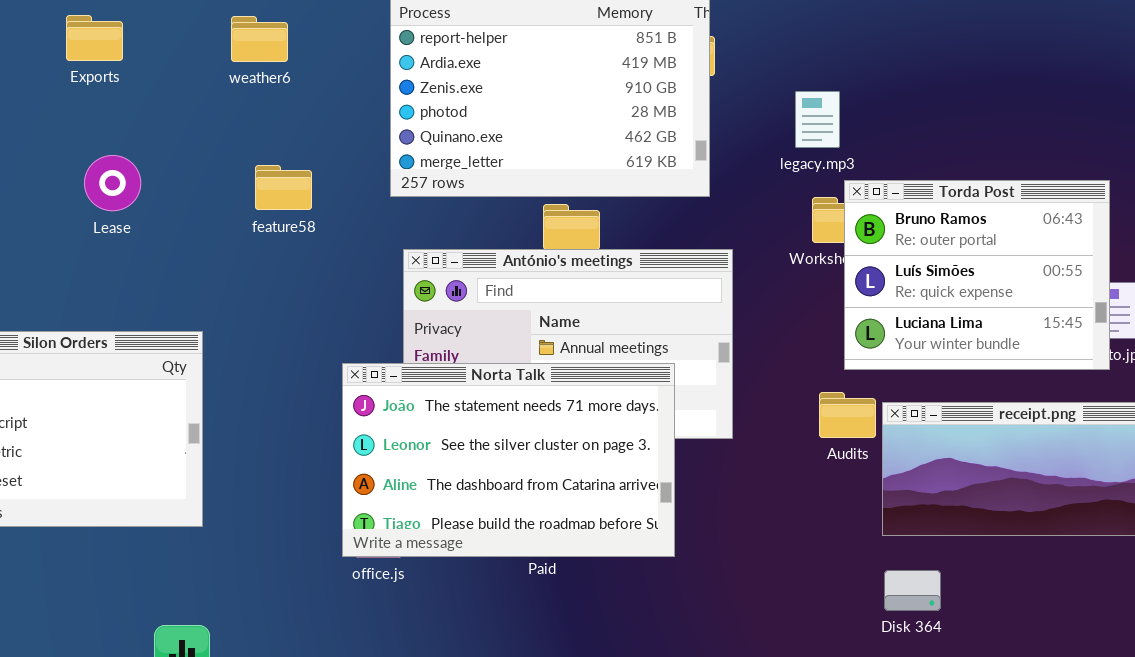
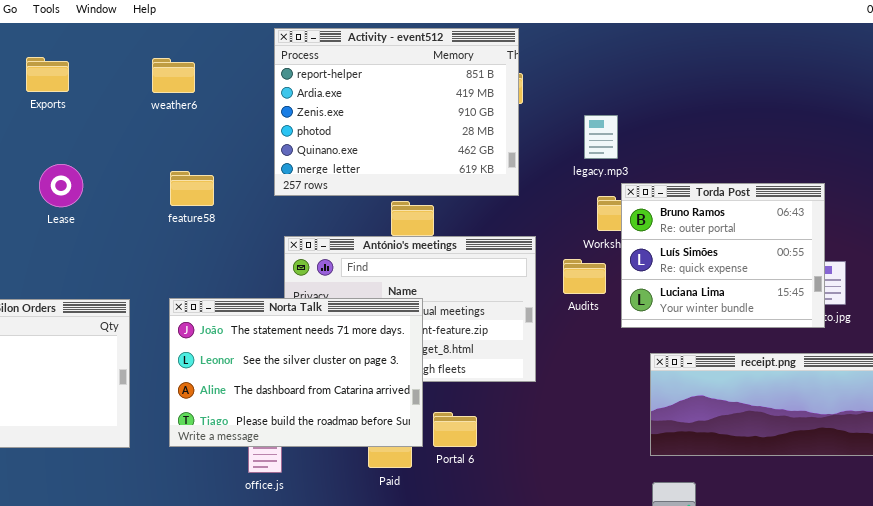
Norta Talk: [342,363,675,557] -> [169,298,423,447], moved
Audits: [819,392,876,438] -> [563,259,606,294], moved

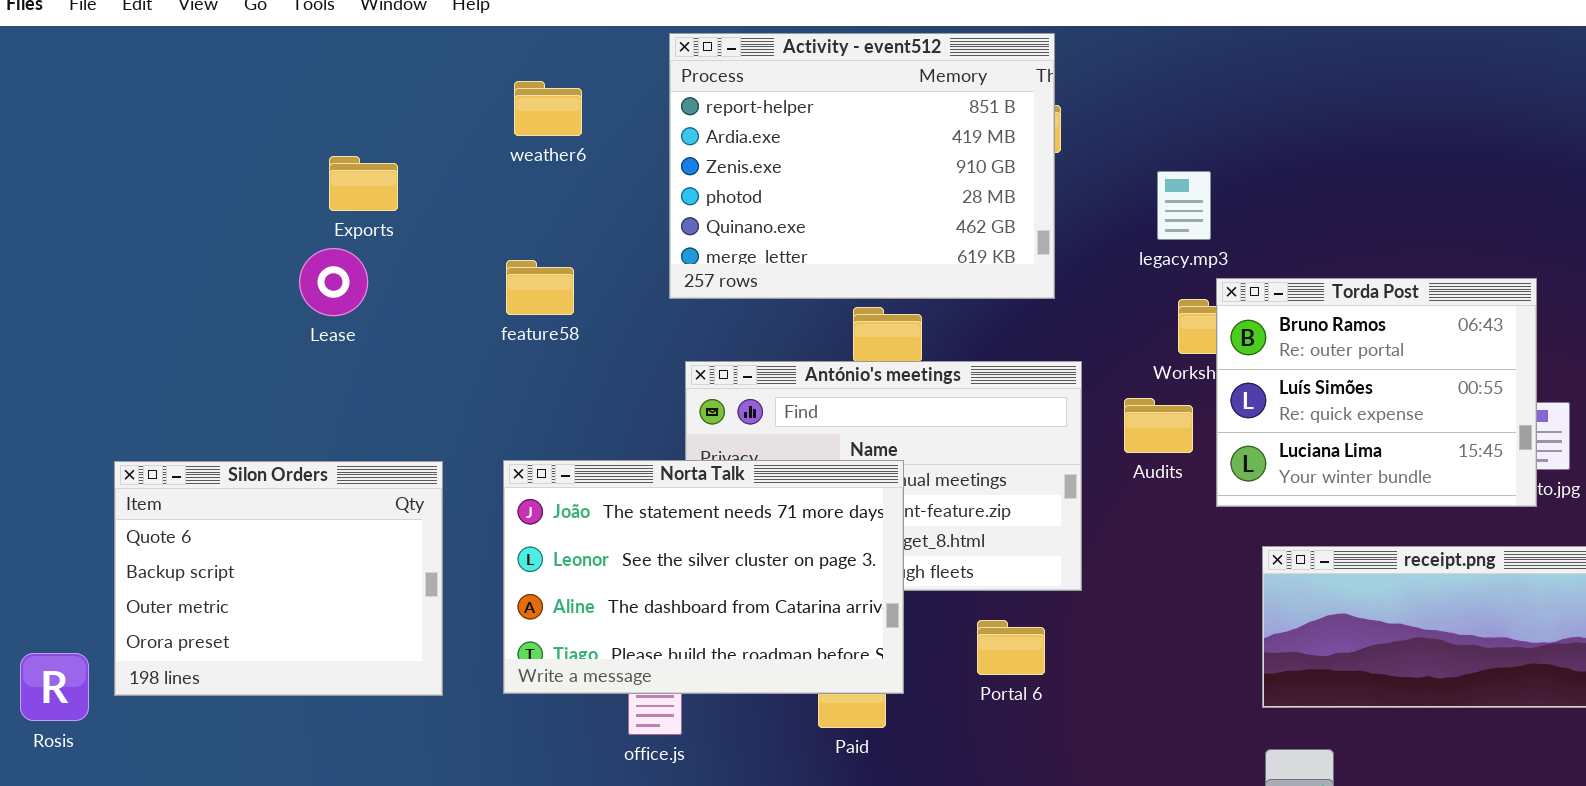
Exports: [26,57,69,92] -> [329,156,398,211], moved
weather6: [152,58,195,93] -> [514,81,582,136], moved
Portal 6: [433,412,477,447] -> [977,620,1045,675], moved

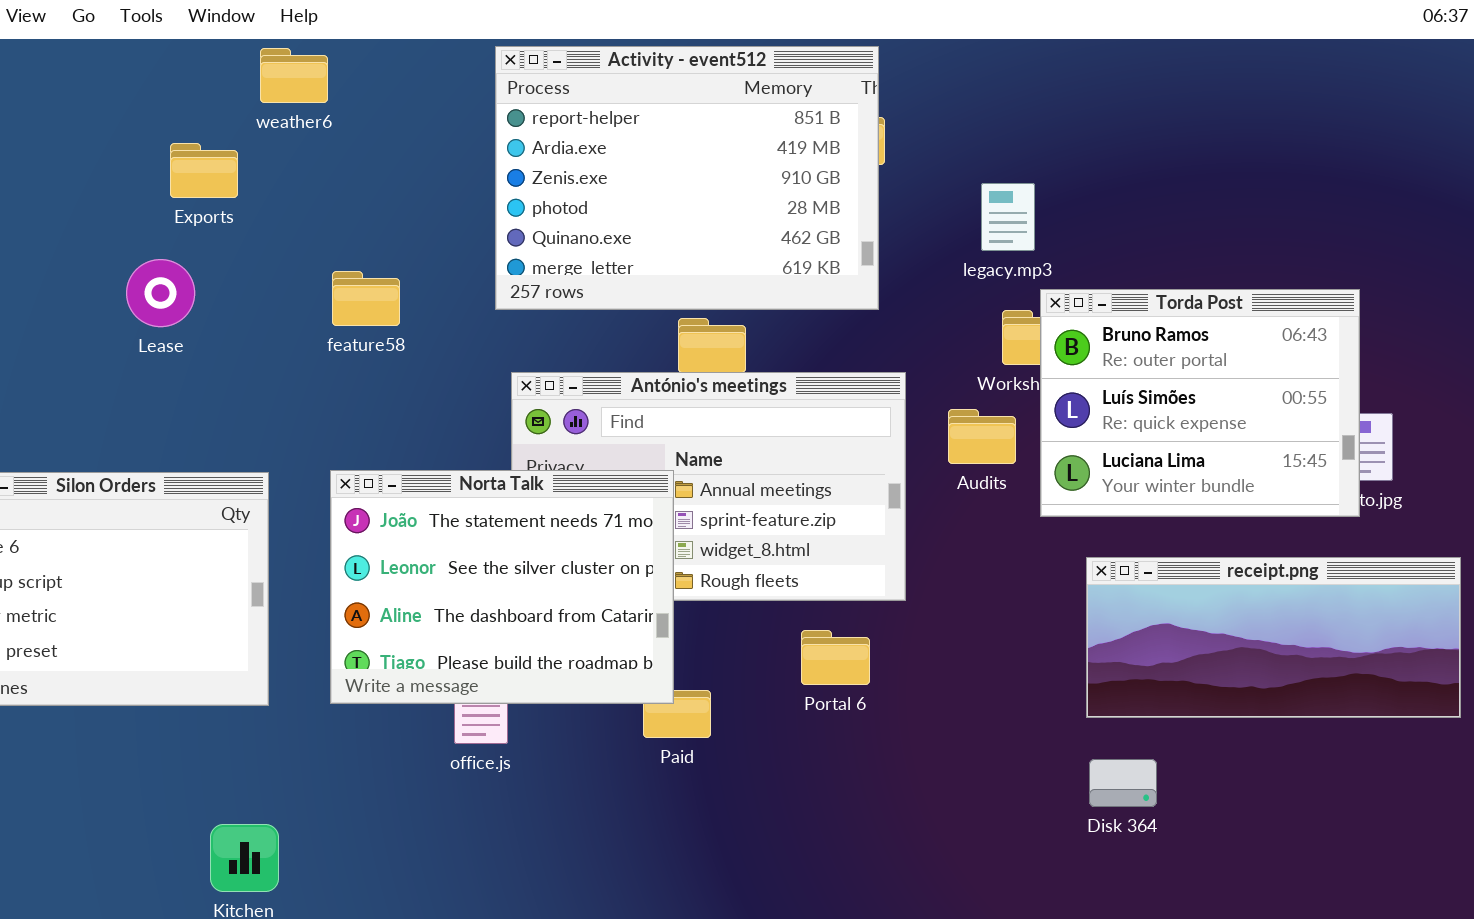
weather6: [514,81,582,136] -> [260,48,328,103], moved
Exports: [329,156,398,211] -> [170,143,238,198], moved
Norta Talk: [503,460,904,694] -> [330,470,674,704], resized

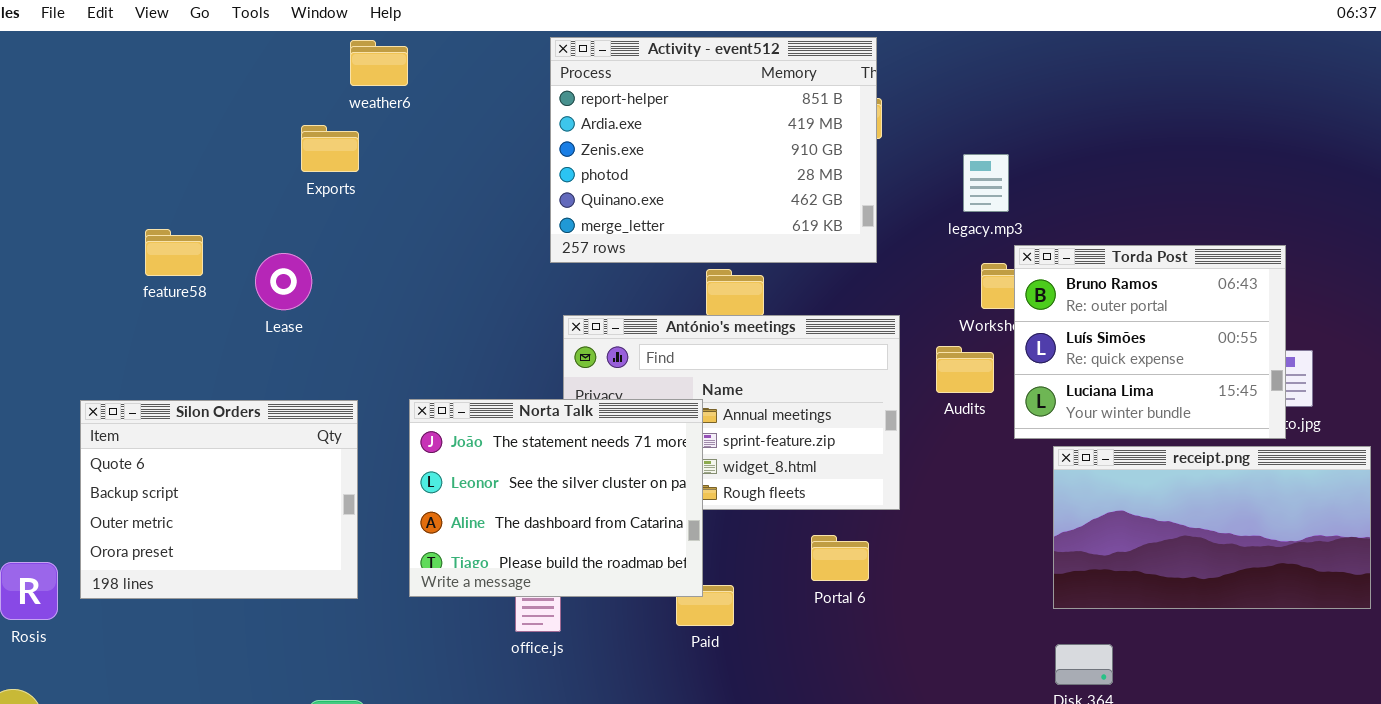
Exports: [170,143,238,198] -> [301,125,359,172], moved
Lease: [126,259,195,327] -> [255,253,312,310], moved
feature58: [332,271,400,326] -> [145,229,203,276], moved
receipt.png: [1086,557,1461,718] -> [1053,446,1371,609], resized

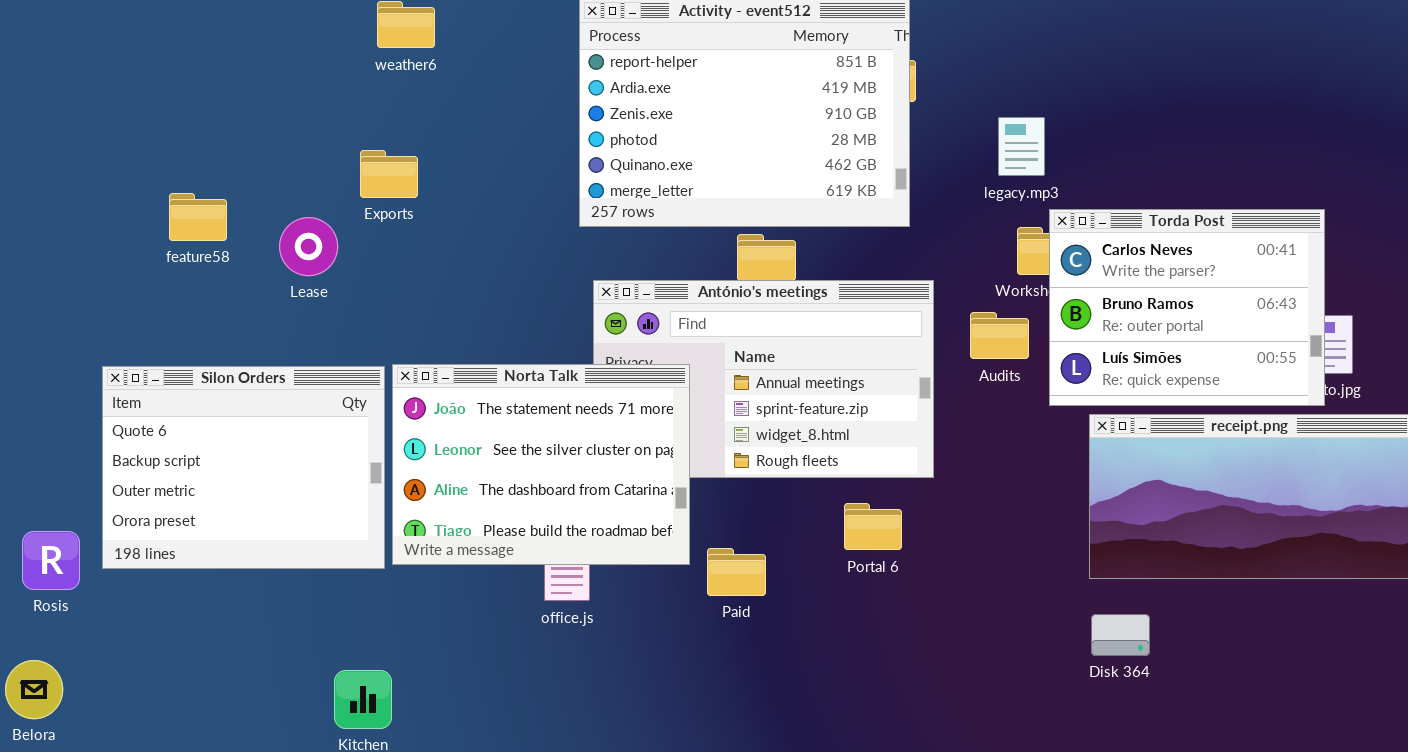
Exports: [301,125,359,172] -> [360,150,418,198], moved
Torda Post: [1014,245,1286,439] -> [1049,209,1325,406], scrolled up 1 row
Norta Talk: [409,399,703,597] -> [392,364,690,565], moved

